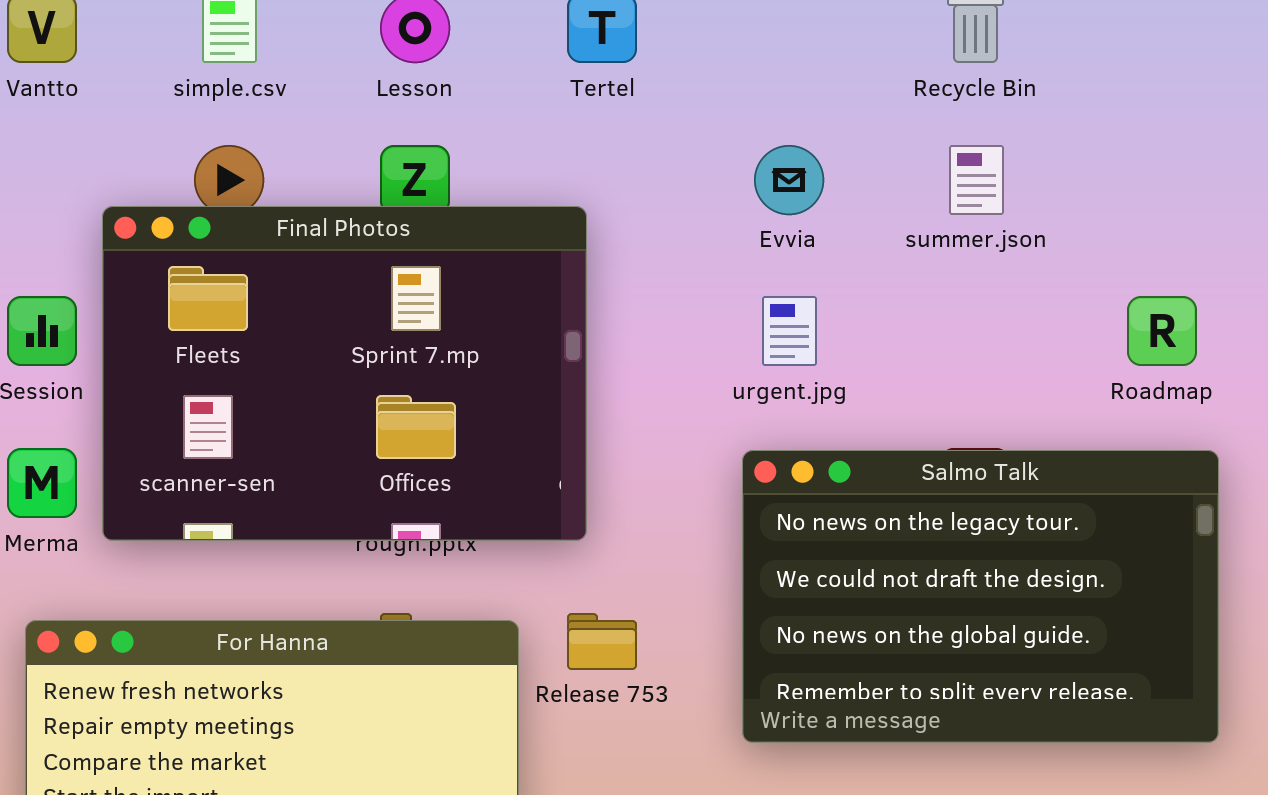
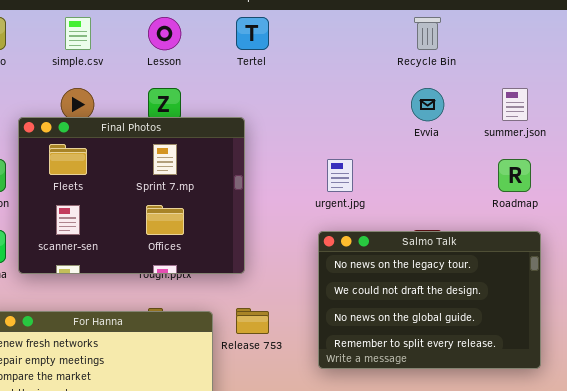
Evvia: [754,145,824,215] -> [411,88,444,121], moved
summer.json: [949,145,1004,215] -> [502,88,528,121], moved

